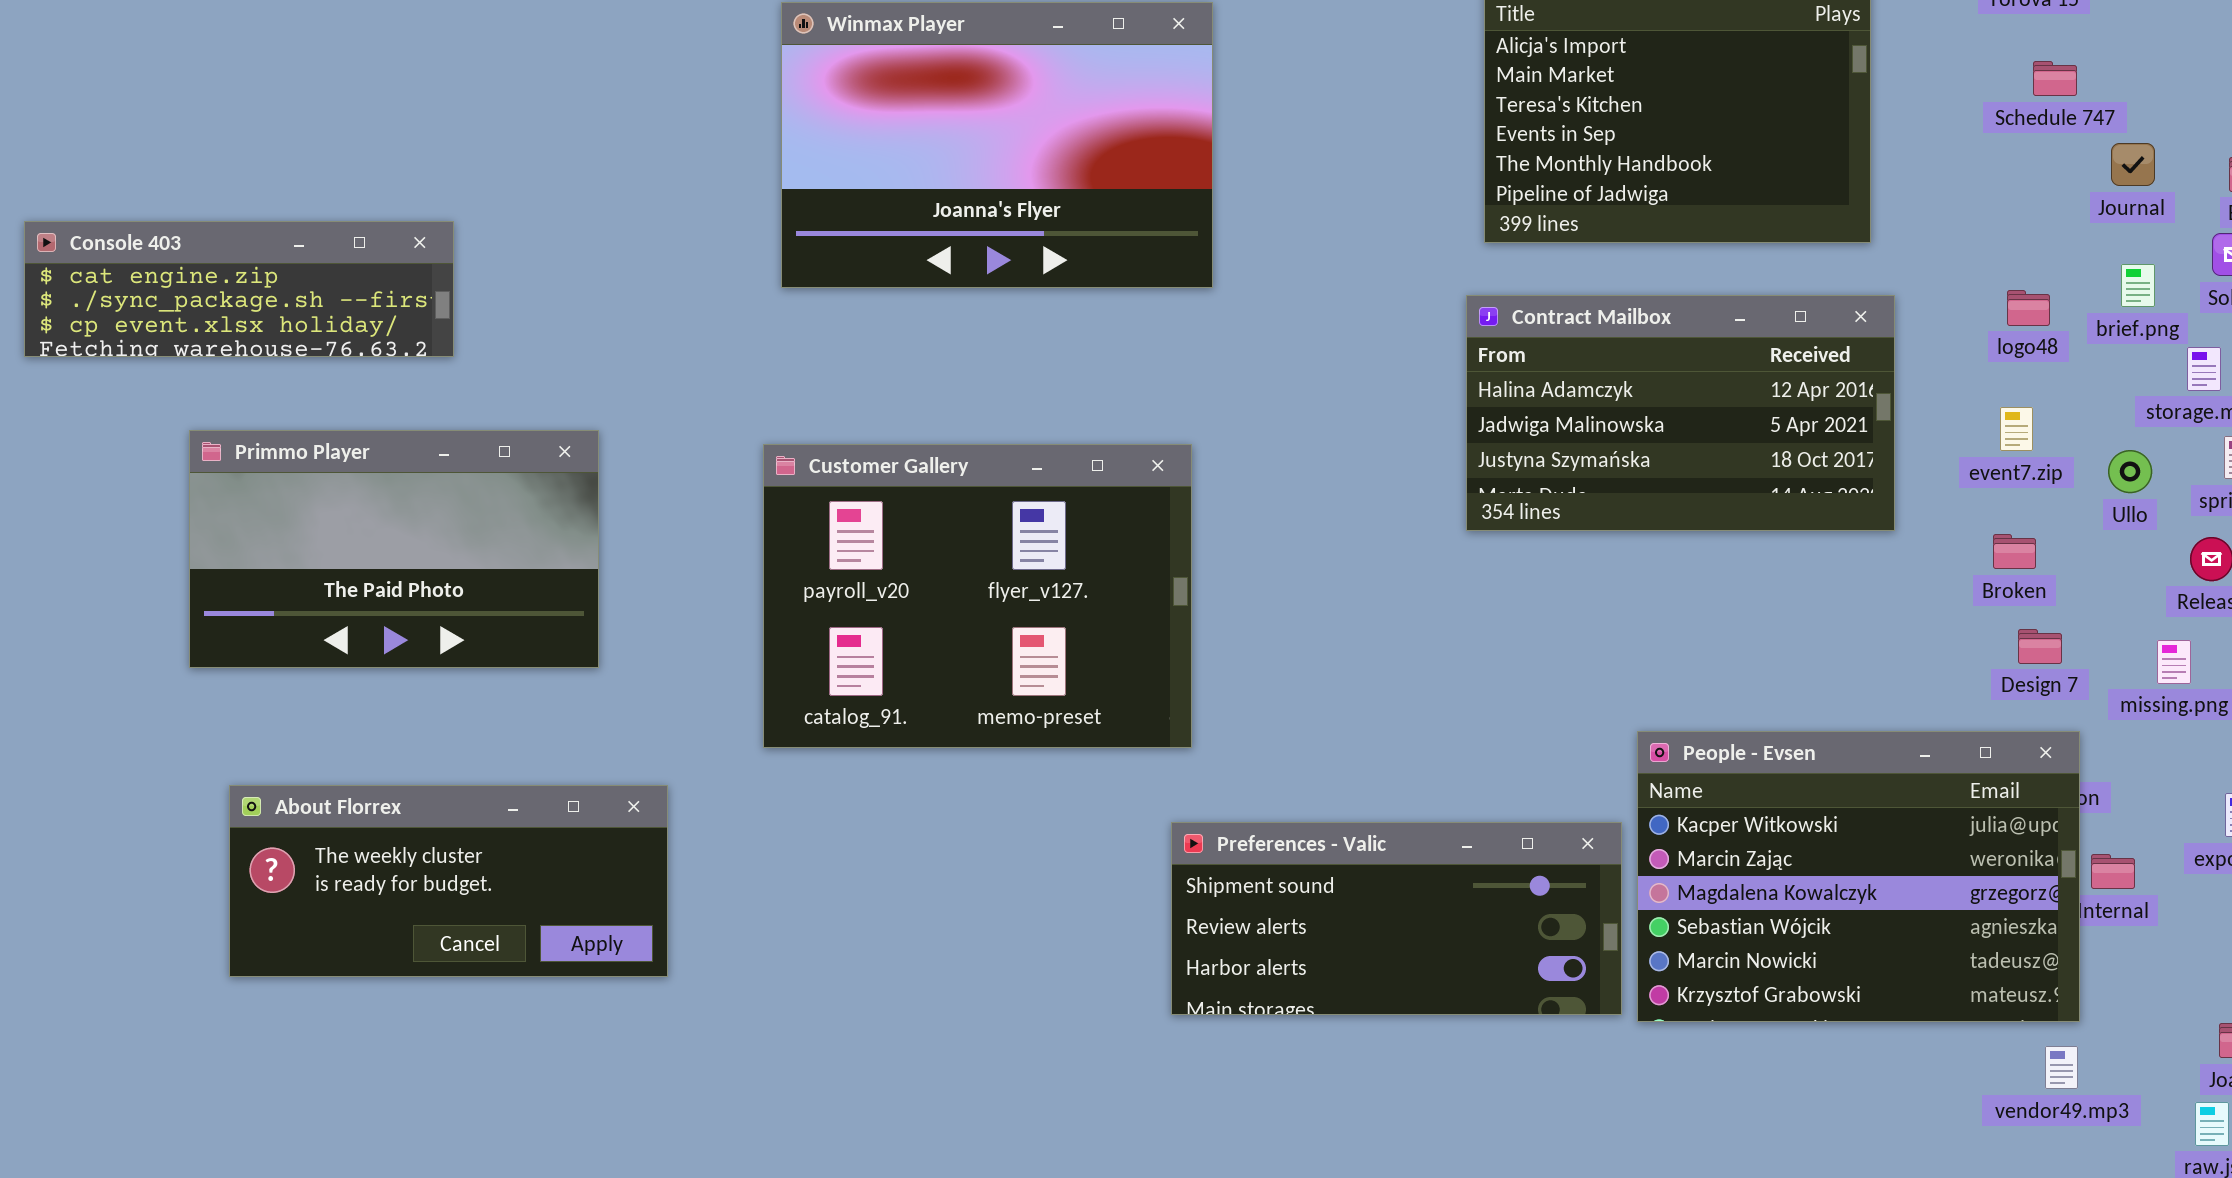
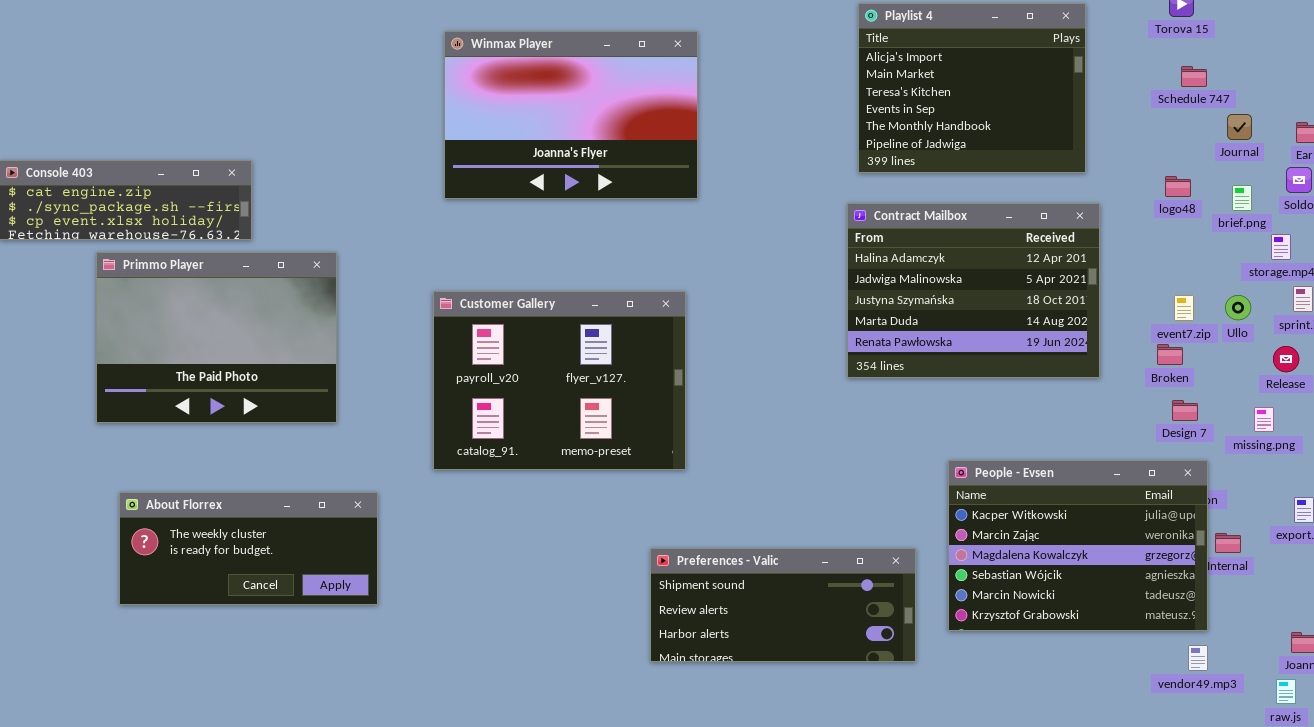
logo48: [2007,290,2050,326] -> [1165,176,1191,197], moved
Contract Mailbox: [1466,295,1895,531] -> [847,203,1100,378], resized
event7.zip: [2000,407,2033,451] -> [1174,295,1194,321], moved
Primmo Player: [189,430,599,668] -> [96,252,337,423], resized
Preferences - Valic: [1171,822,1622,1015] -> [650,548,916,662], moved

